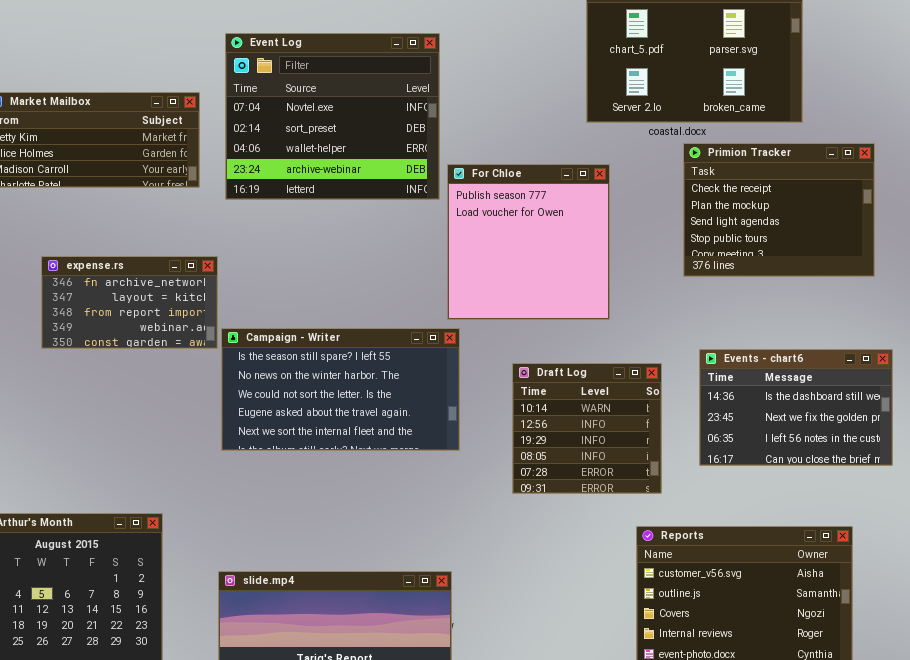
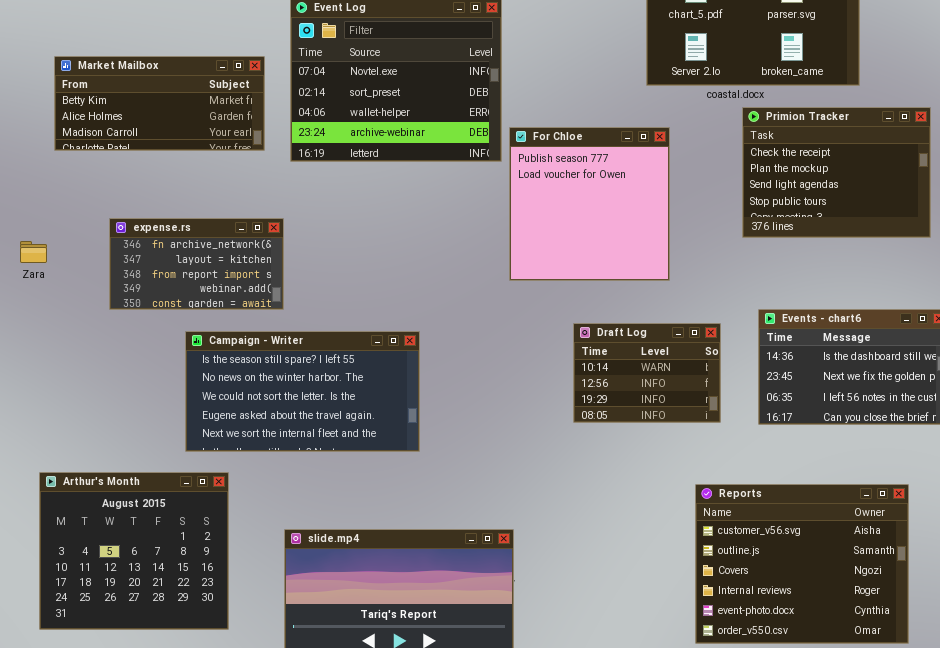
Campaign - Writer: [221,328,460,451] -> [185,331,420,452], moved
Draft Log: [512,363,662,494] -> [573,323,721,423], resized

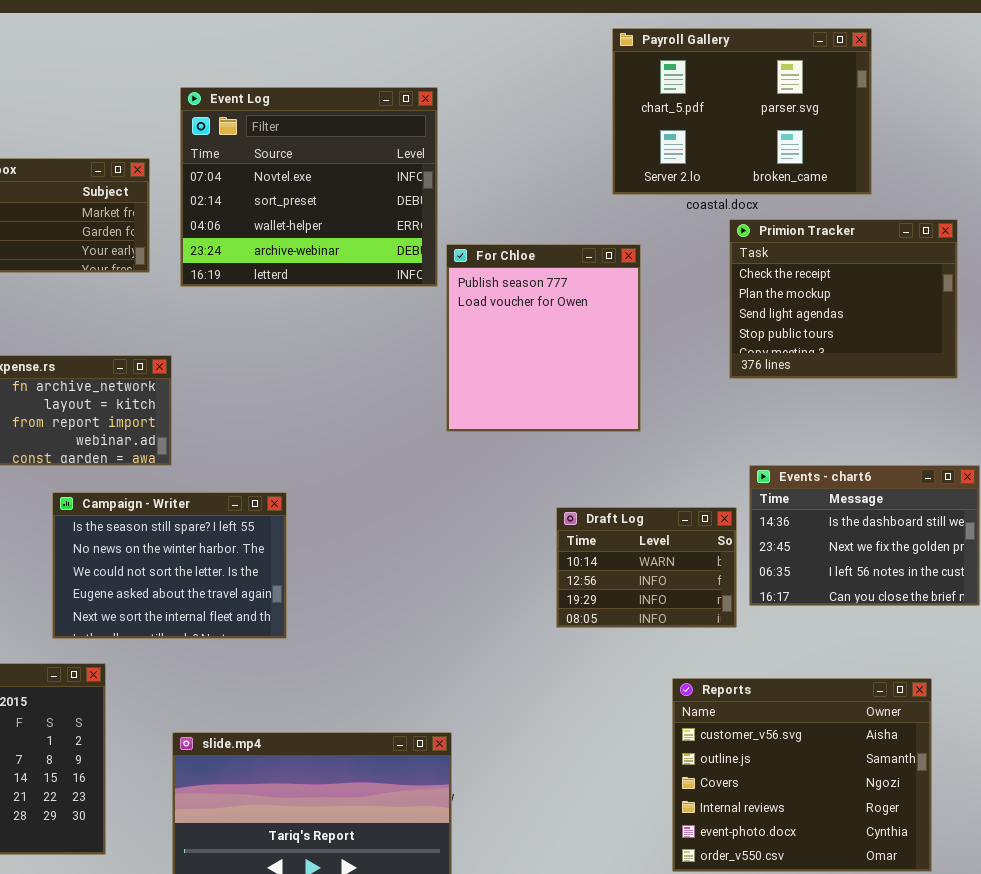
Draft Log: [573,323,721,423] -> [556,507,737,628], moved
Campaign - Writer: [185,331,420,452] -> [52,492,287,639], resized

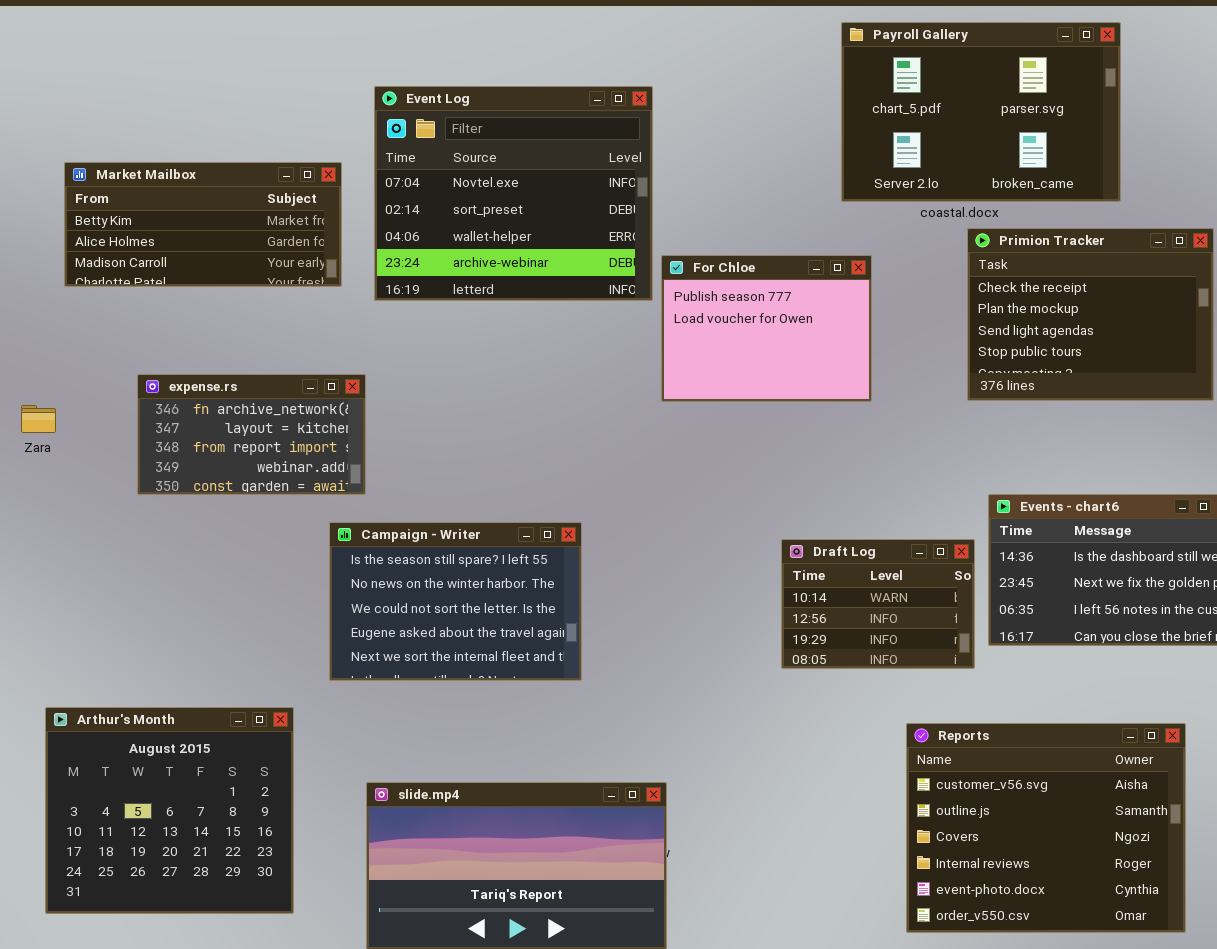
For Chloe: [446,244,641,432] -> [661,255,872,402], resized
Campaign - Writer: [52,492,287,639] -> [329,522,582,681], moved

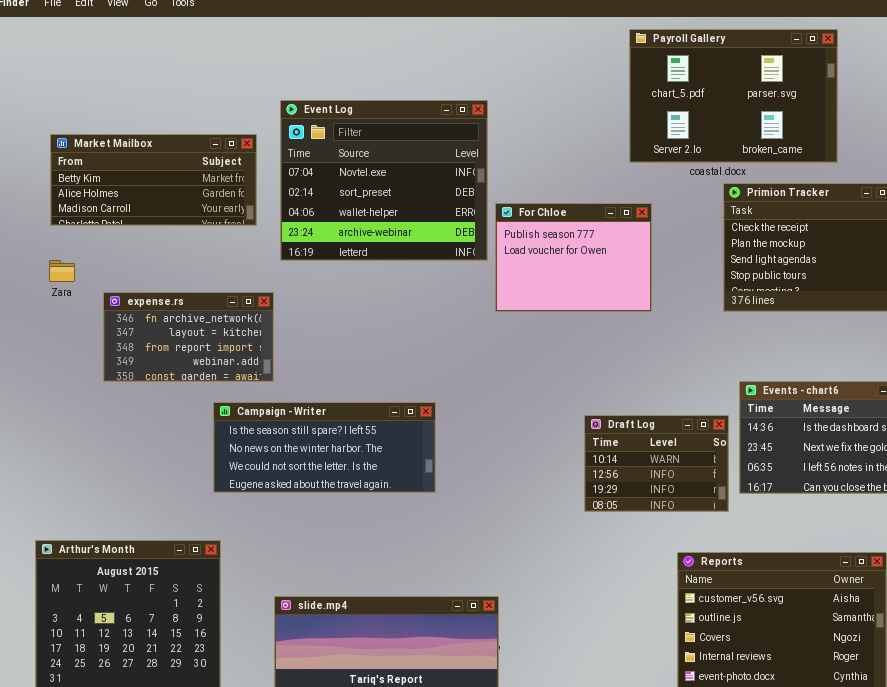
Event Log: [374,86,653,301] -> [280,100,488,261], moved
Zara: [21,405,56,433] -> [49,260,75,282], moved
Campaign - Writer: [329,522,582,681] -> [213,402,436,493], resized

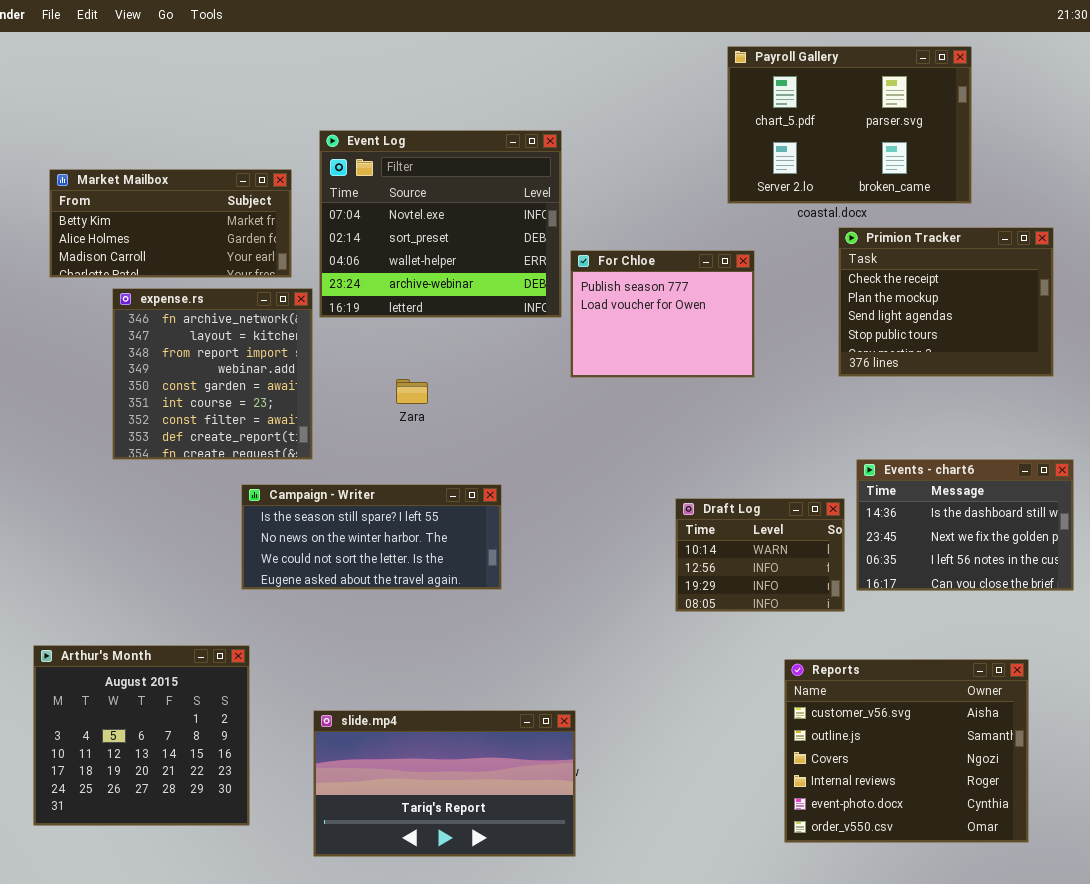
Zara: [49,260,75,282] -> [396,379,428,404], moved
expense.rs: [103,292,274,382] -> [112,288,313,460], resized

